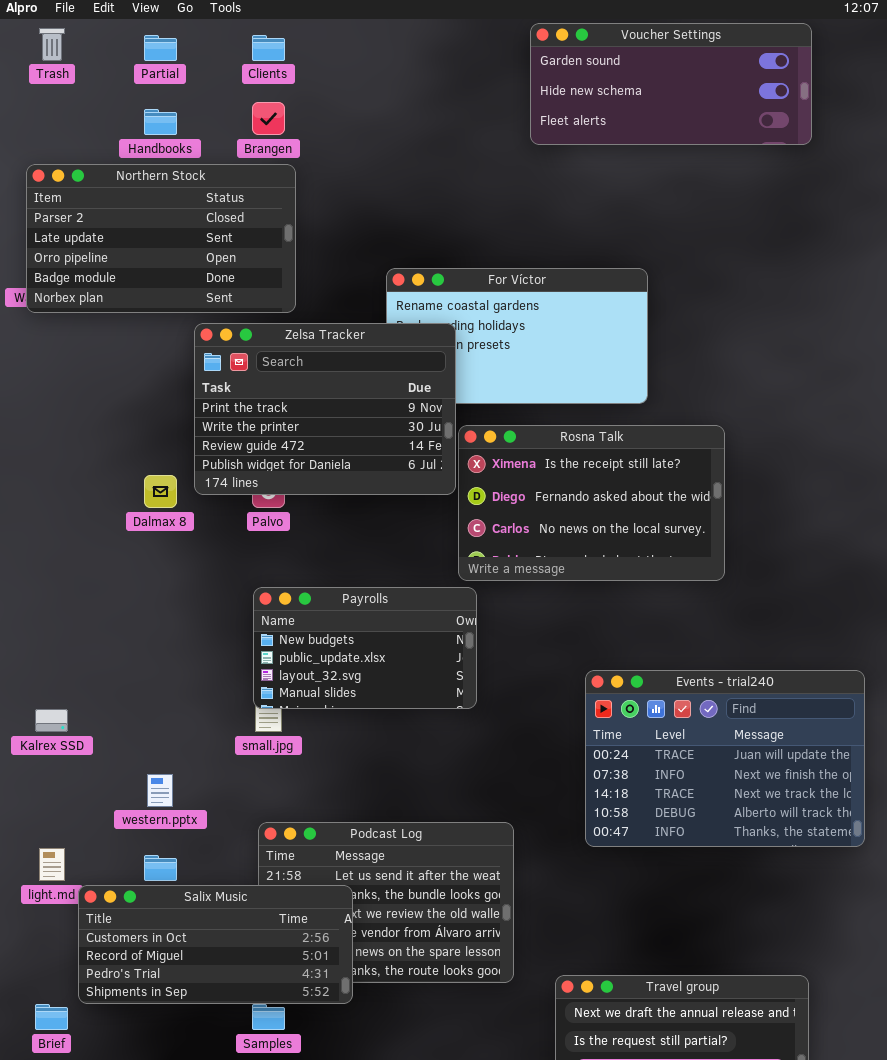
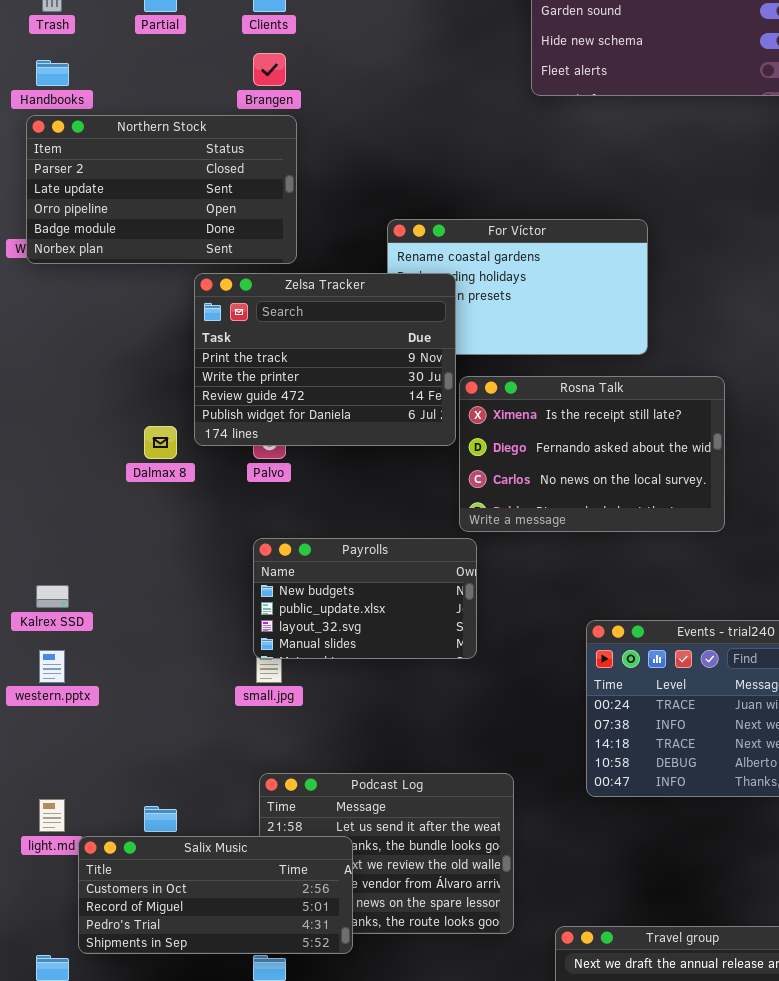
Handbooks: [144,109,177,135] -> [36,60,69,86], moved
Kalrex SSD: [35,709,68,732] -> [36,585,69,608], moved
western.pptx: [147,774,173,807] -> [39,650,65,683], moved

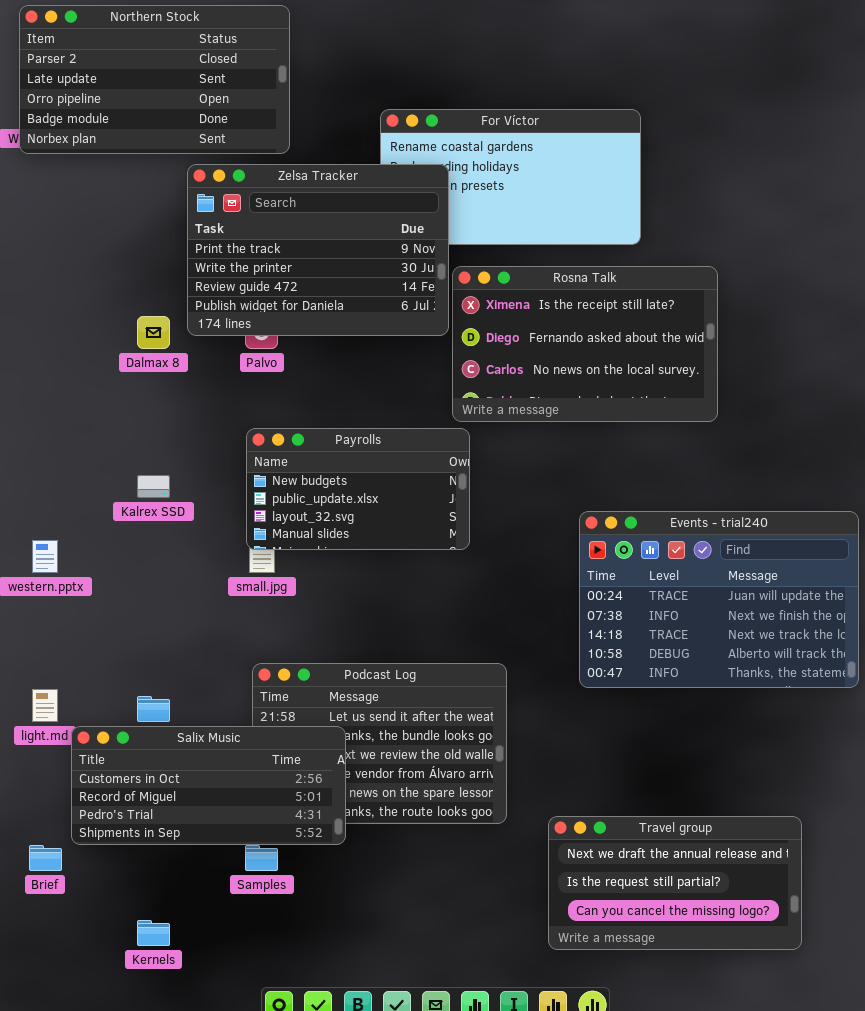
Kalrex SSD: [36,585,69,608] -> [137,475,170,498], moved

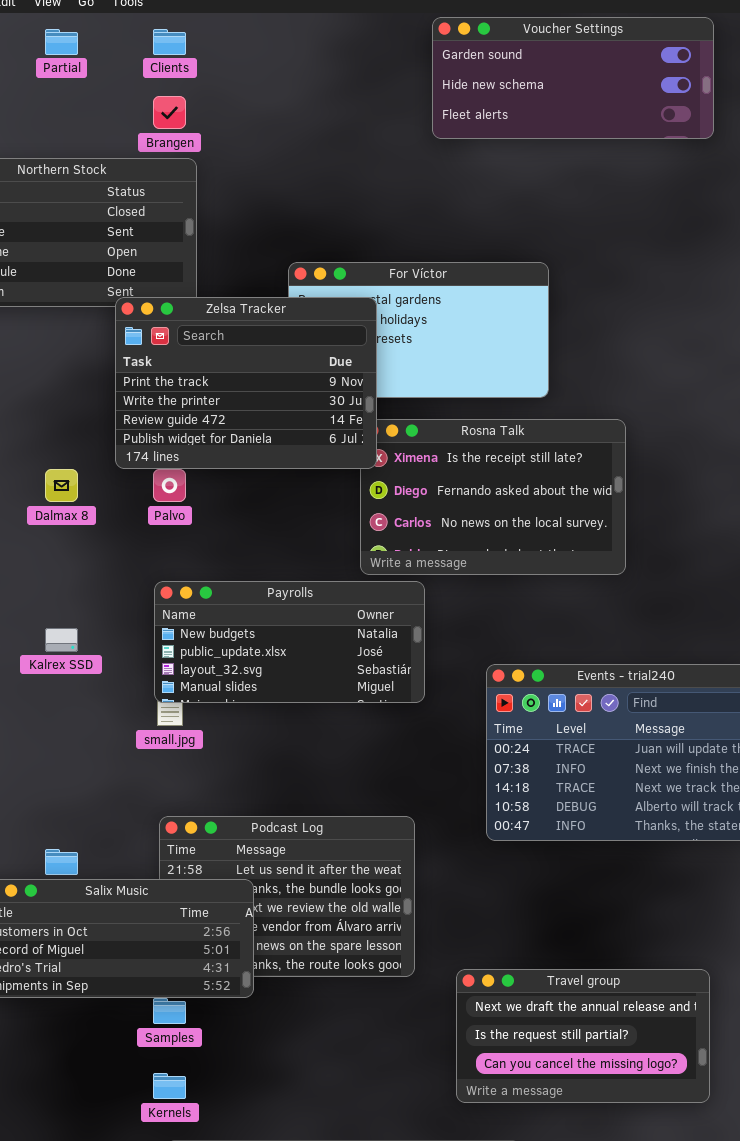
Zelsa Tracker: [187,164,449,336] -> [115,297,377,469], moved
Payrolls: [246,428,470,550] -> [154,581,425,703], resized
Kernels: [137,920,170,946] -> [153,1073,186,1099], moved

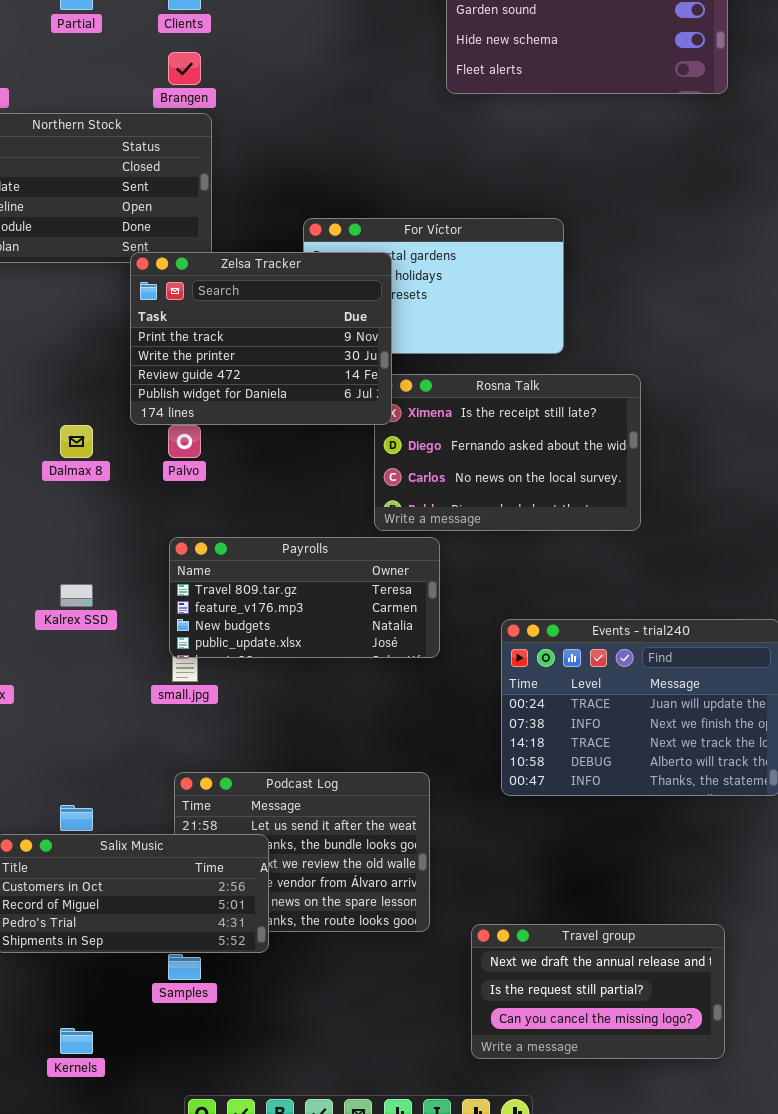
Payrolls: [154,581,425,703] -> [169,537,440,658], scrolled up 2 rows
Kernels: [153,1073,186,1099] -> [60,1028,93,1054], moved

